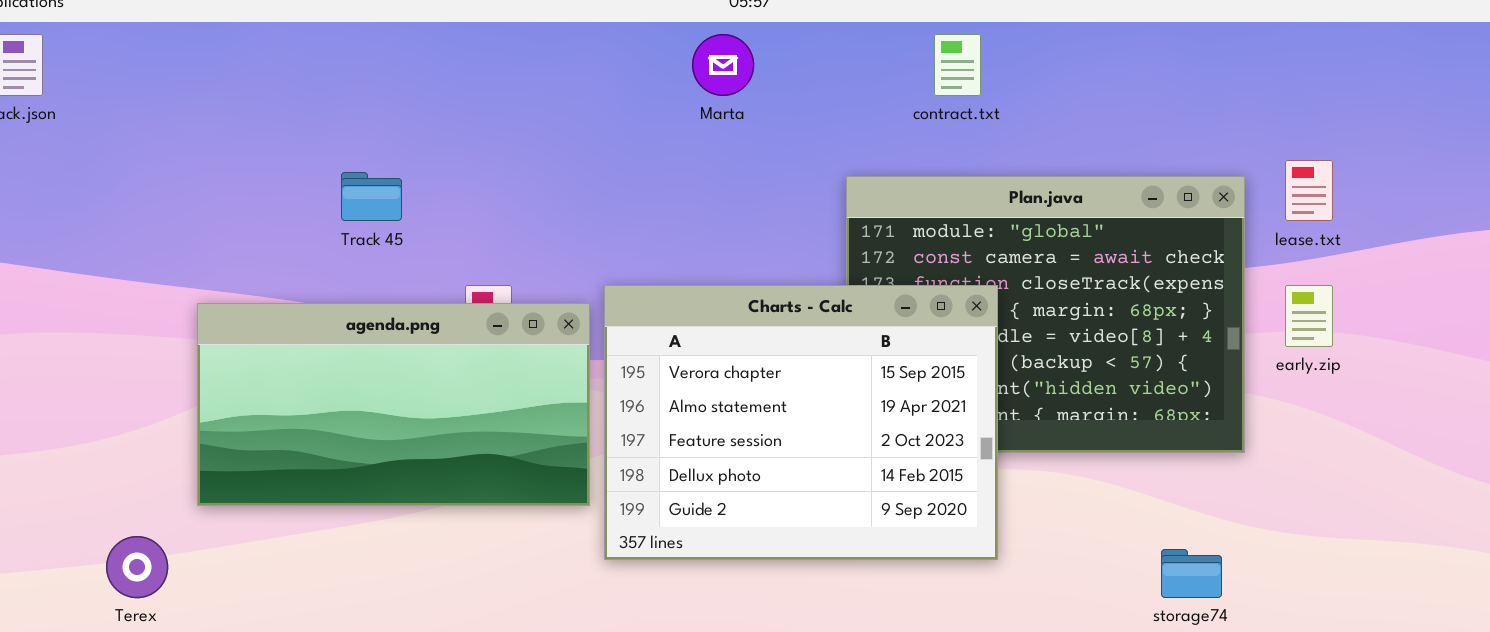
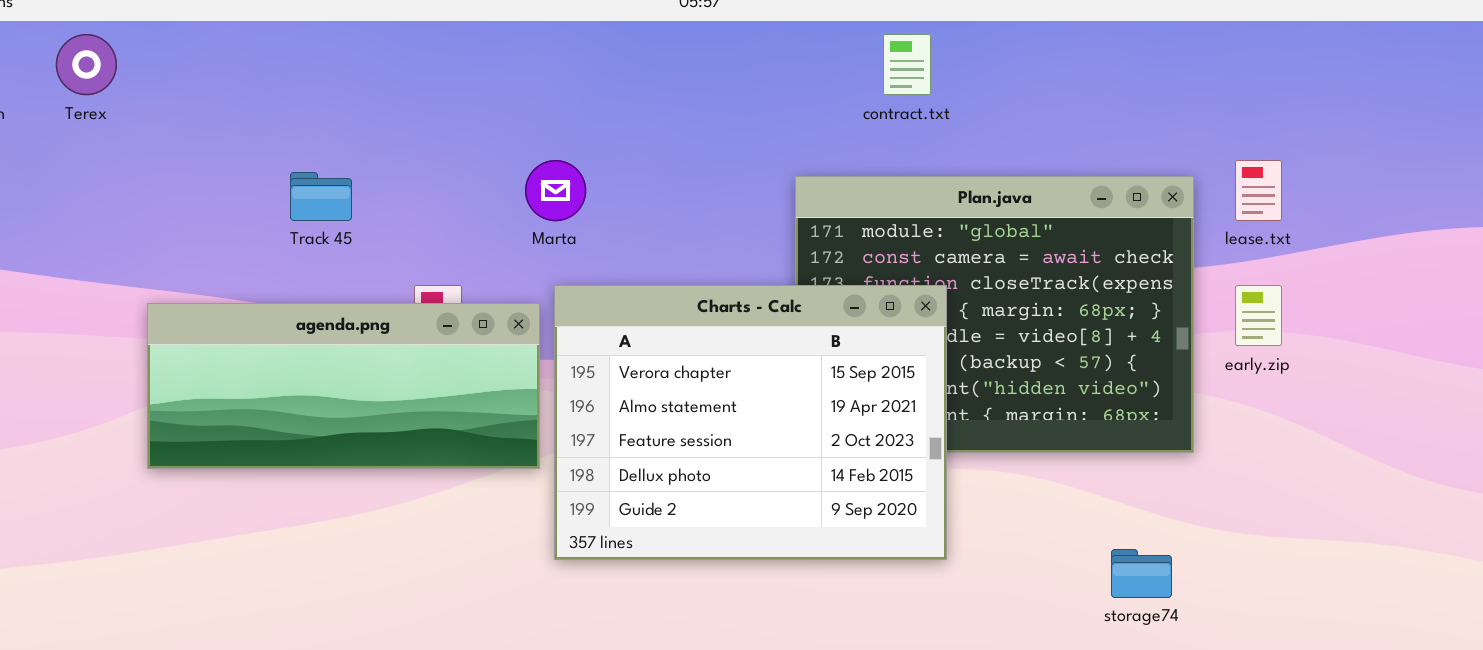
Marta: [692,34,754,96] -> [525,160,586,221], moved
agenda.png: [197,303,590,506] -> [147,303,540,469], resized
Terex: [106,536,168,598] -> [56,34,117,95], moved

